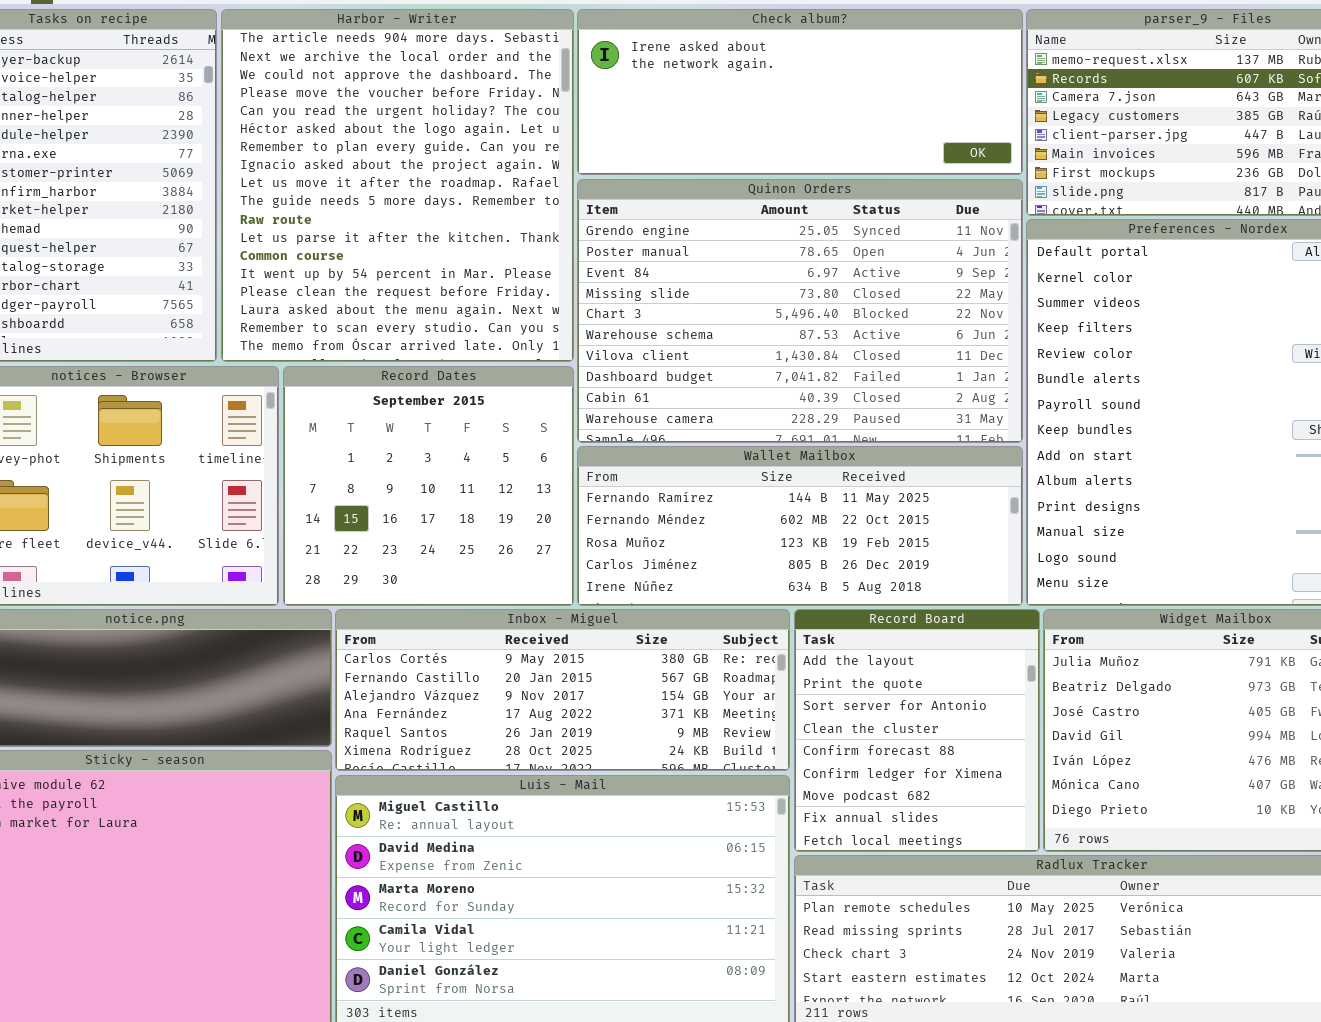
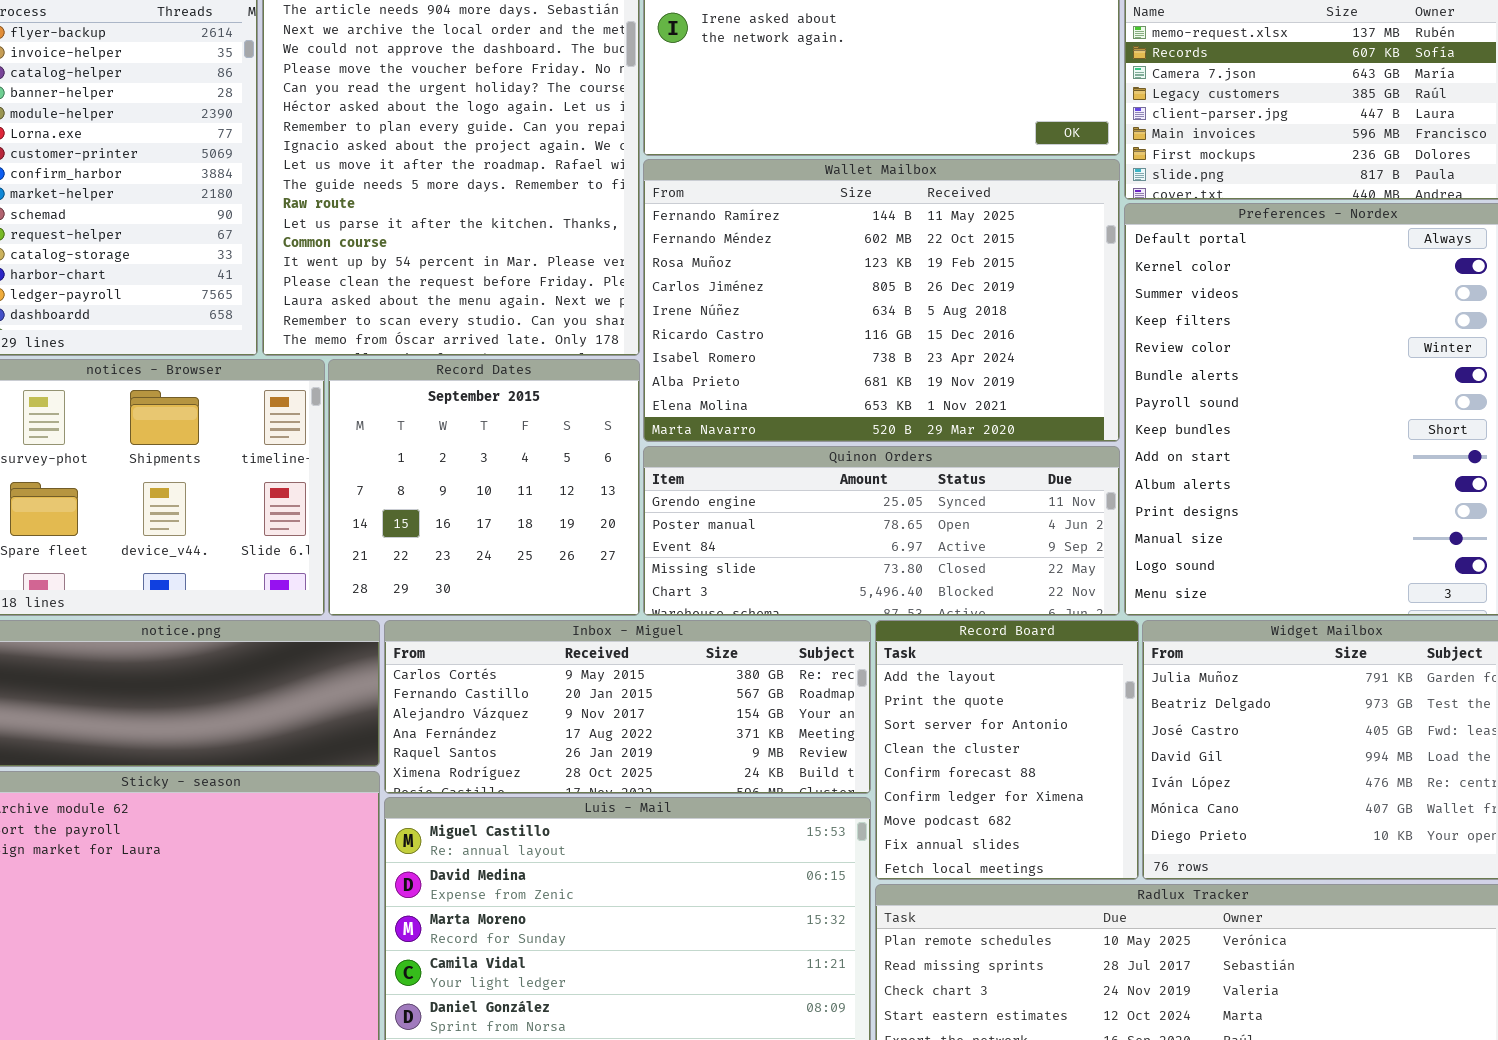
Quinon Orders: [577,179,1023,443] -> [643,446,1120,616], moved, resized
Wallet Mailbox: [577,446,1023,606] -> [643,159,1120,442], moved, resized

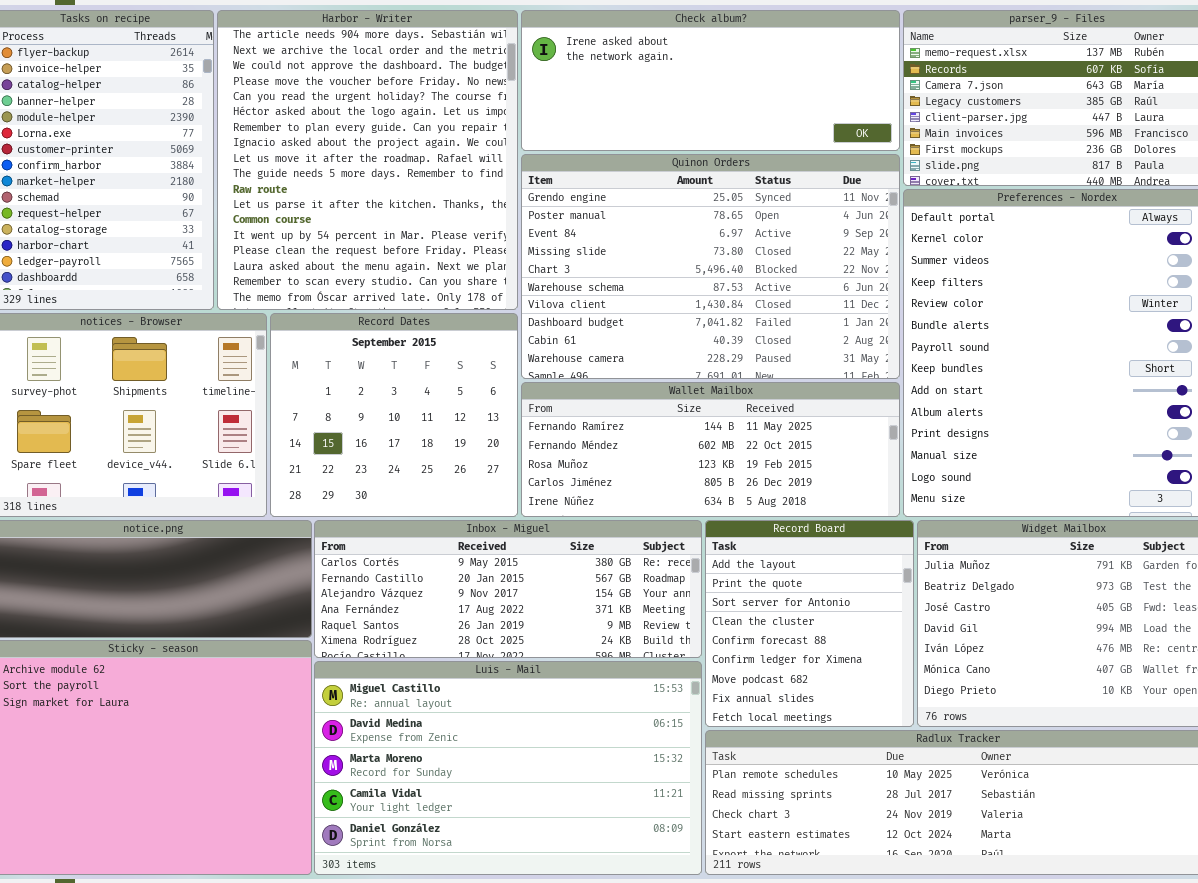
Wallet Mailbox: [643,159,1120,442] -> [521,382,900,517], moved, resized
Quinon Orders: [643,446,1120,616] -> [521,154,900,379], moved, resized

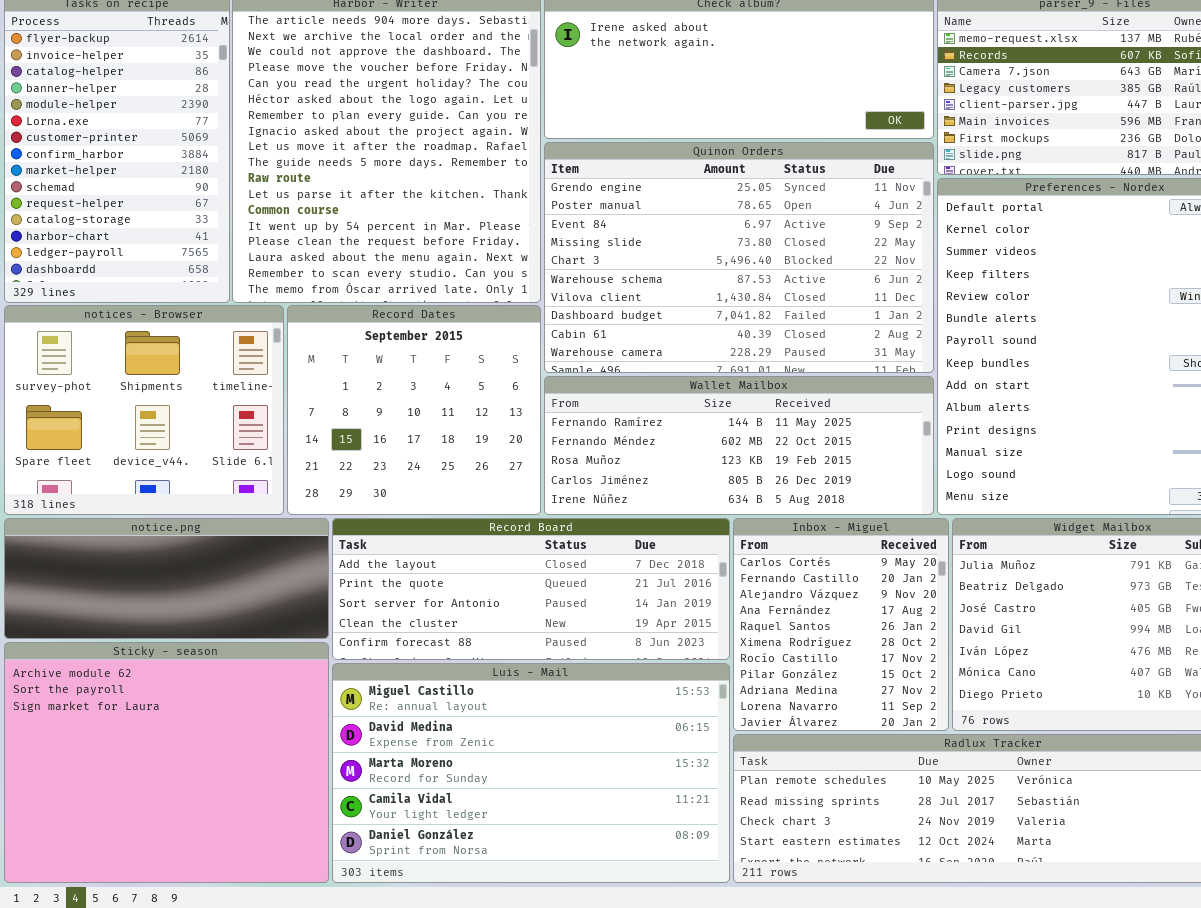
Inbox - Miguel: [314,520,702,658] -> [733,518,949,731], moved, resized
Record Board: [705,520,914,727] -> [332,518,730,660], moved, resized

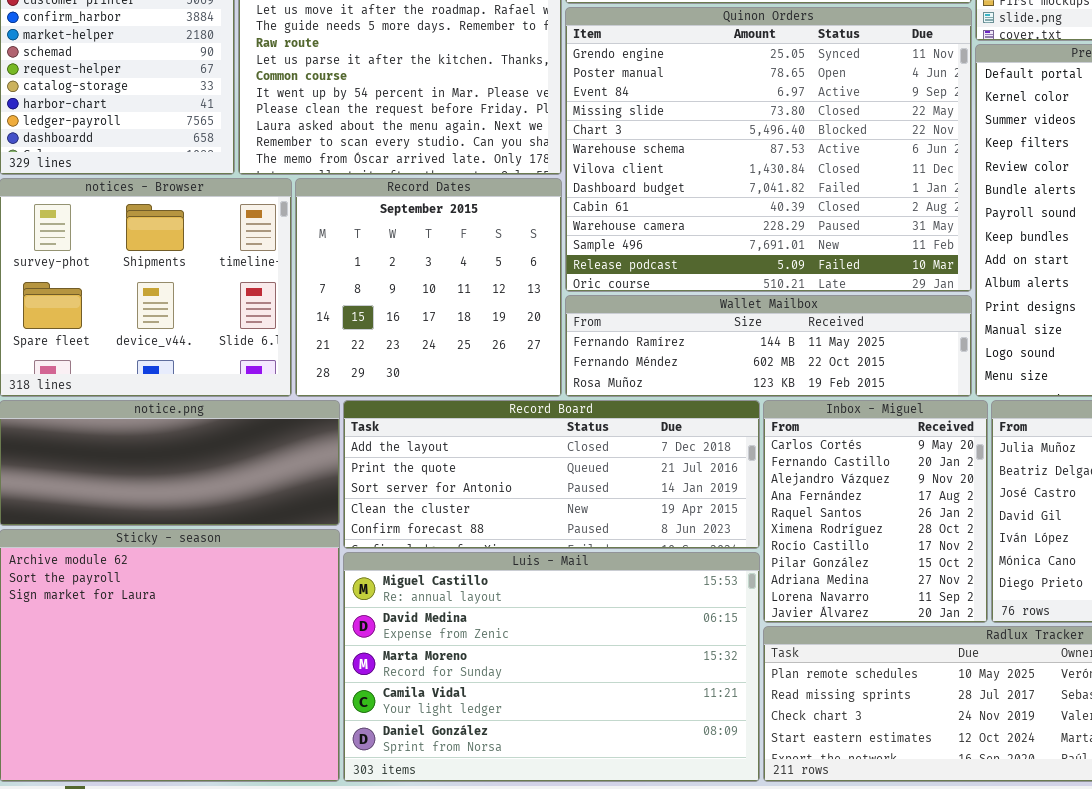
Quinon Orders: [544,142,934,373] -> [565,7,972,292], resized
Wallet Mailbox: [544,376,934,515] -> [565,295,972,397], resized

